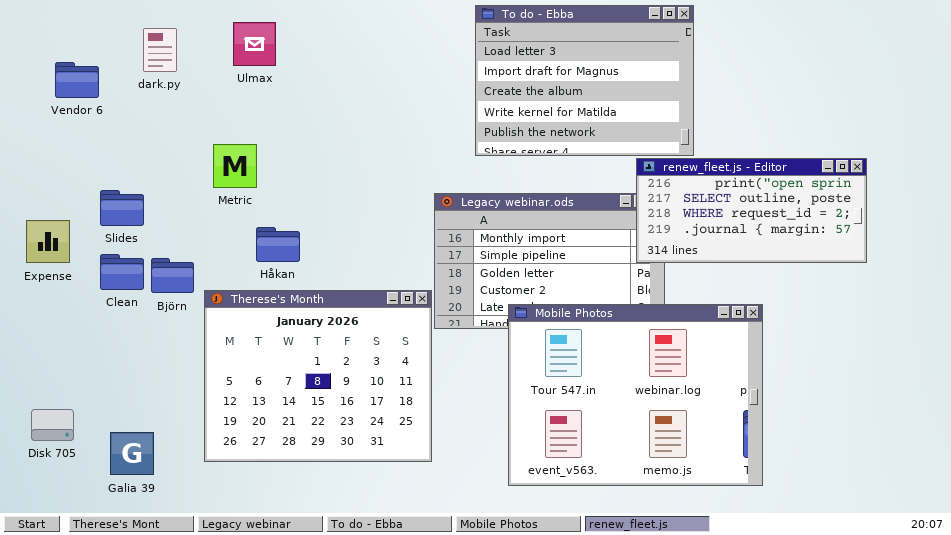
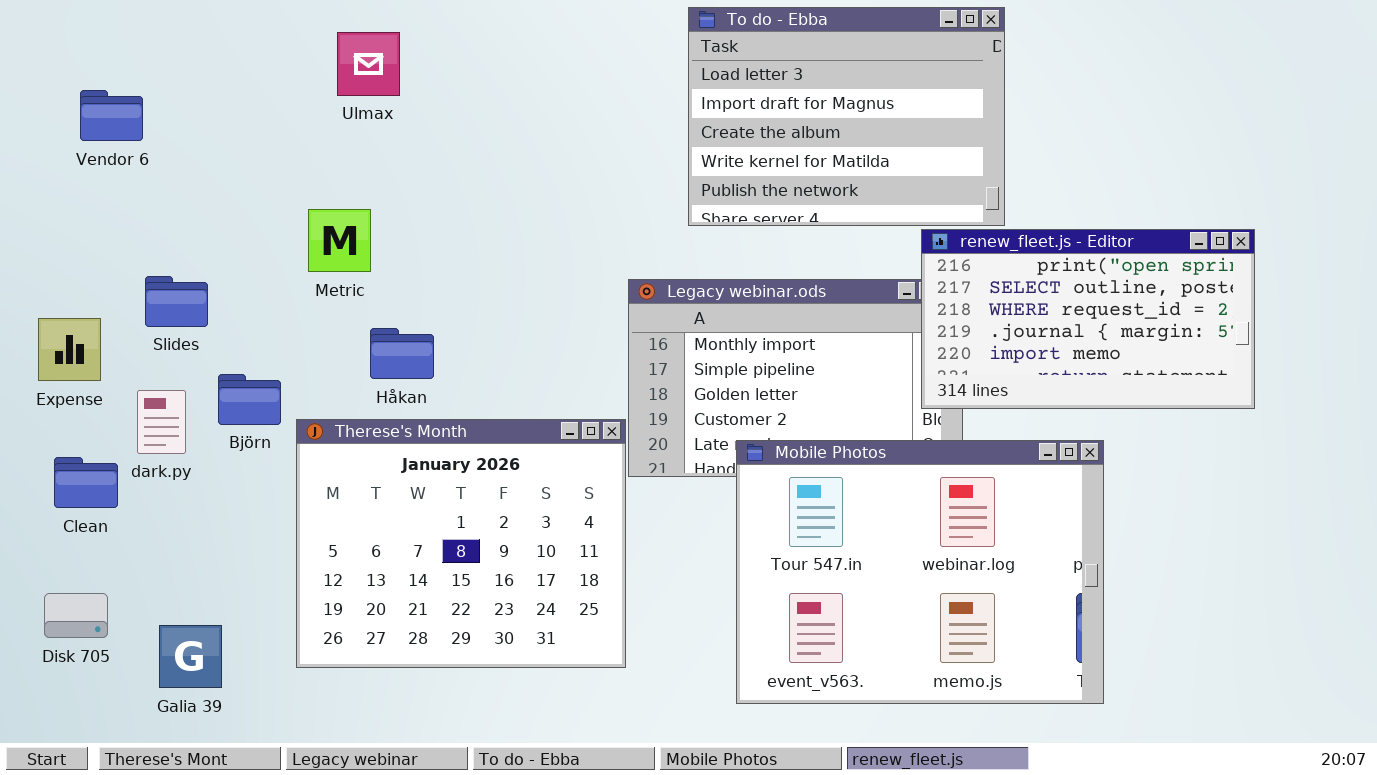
dark.py: [143,28,177,72] -> [137,390,186,454], moved
renew_fleet.js - Editor: [636,158,867,263] -> [921,229,1255,409], resized
Clean: [100,254,144,290] -> [54,457,118,508], moved

